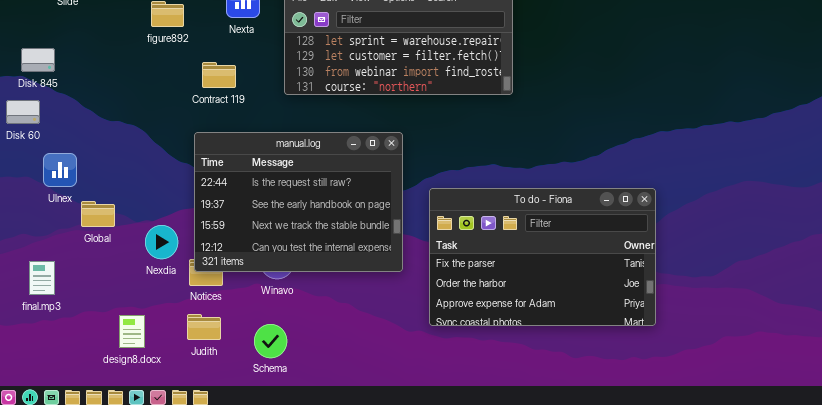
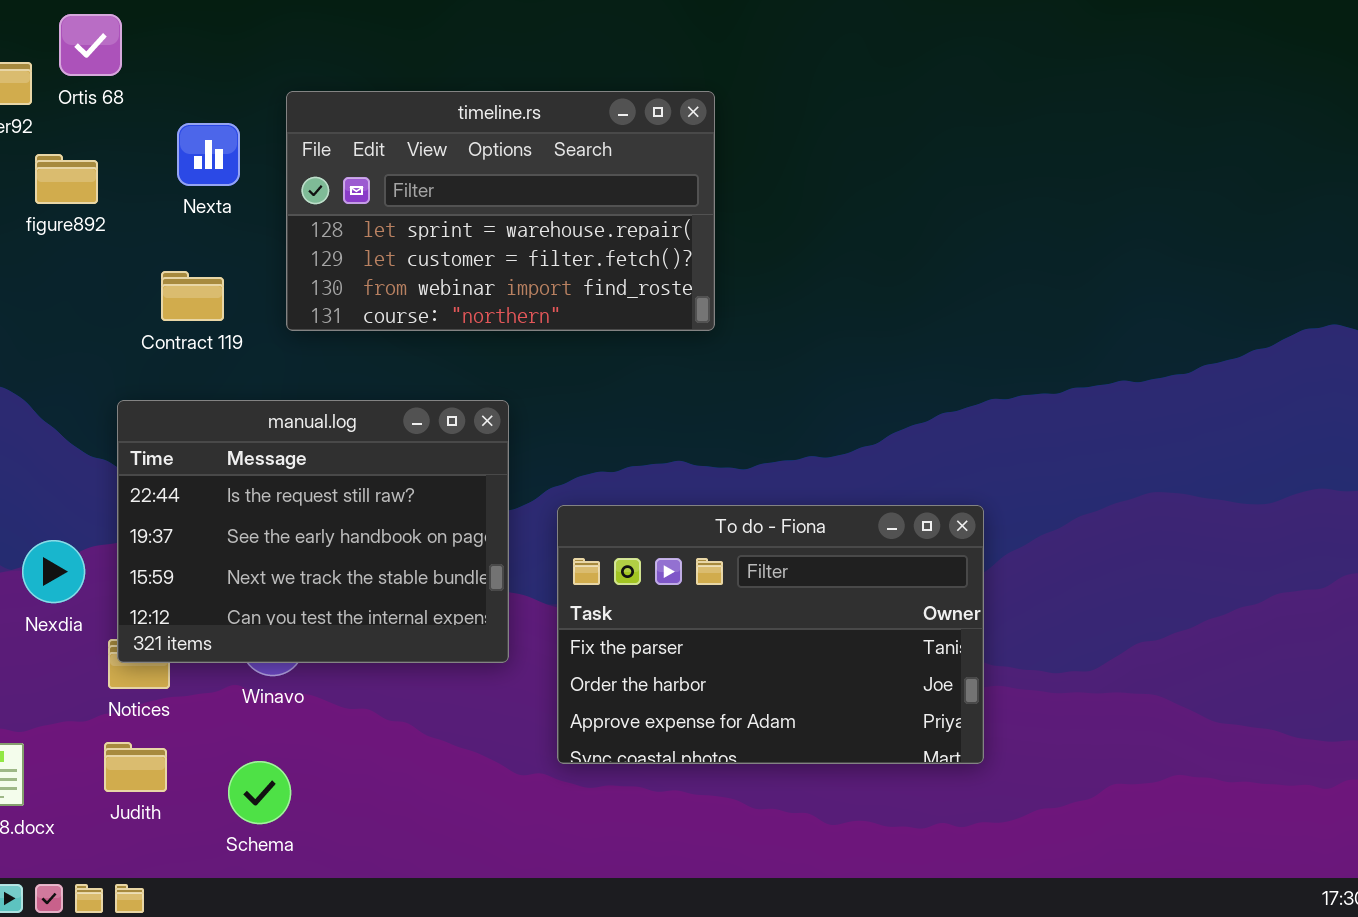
Contract 119: [202,62,236,88] -> [161,271,224,321], moved
Nexdia: [145,225,178,259] -> [22,540,85,603], moved

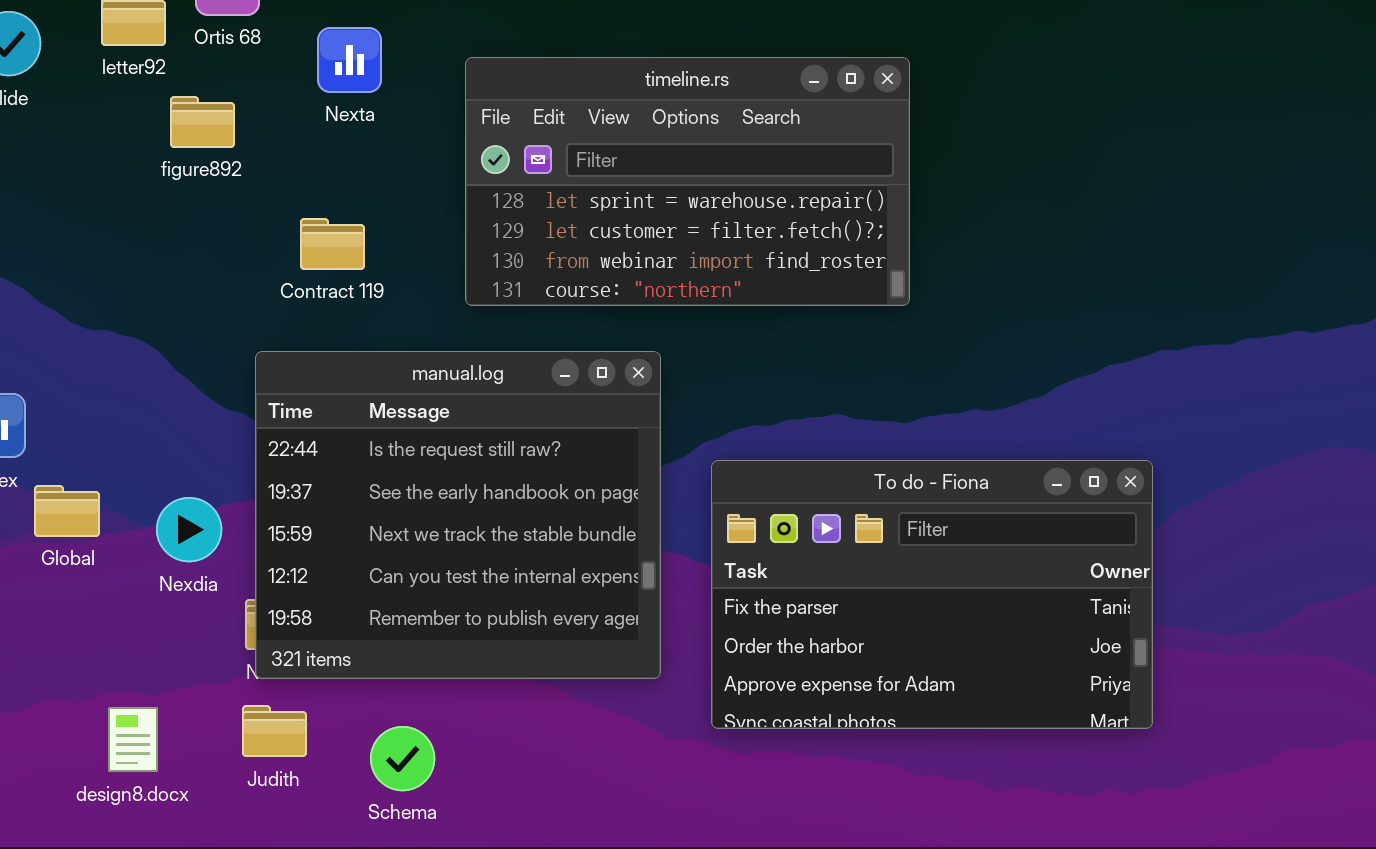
timeline.rs: [286,91,715,331] -> [465,57,910,306], moved
Nexta: [177,123,240,186] -> [317,27,382,93], moved
manual.log: [117,400,509,663] -> [255,351,661,679], resized

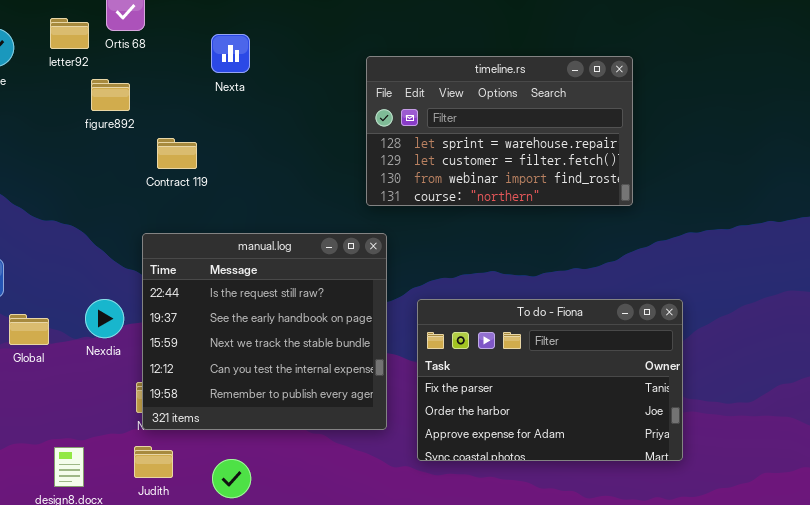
Nexta: [317,27,382,93] -> [211,34,250,73], moved
timeline.rs: [465,57,910,306] -> [366,56,633,206], moved
Contract 119: [300,218,365,270] -> [157,138,197,169], moved
Nexdia: [156,497,222,562] -> [85,299,124,338], moved

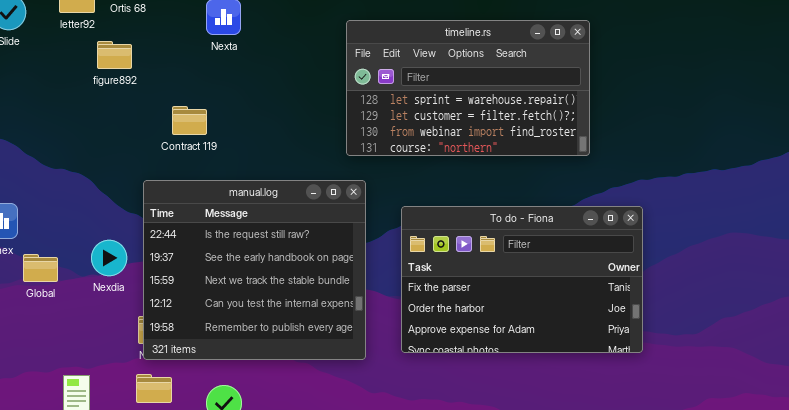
Contract 119: [157,138,197,169] -> [172,106,207,135], moved
To do - Fiona: [417,299,683,461] -> [401,206,643,353], moved

